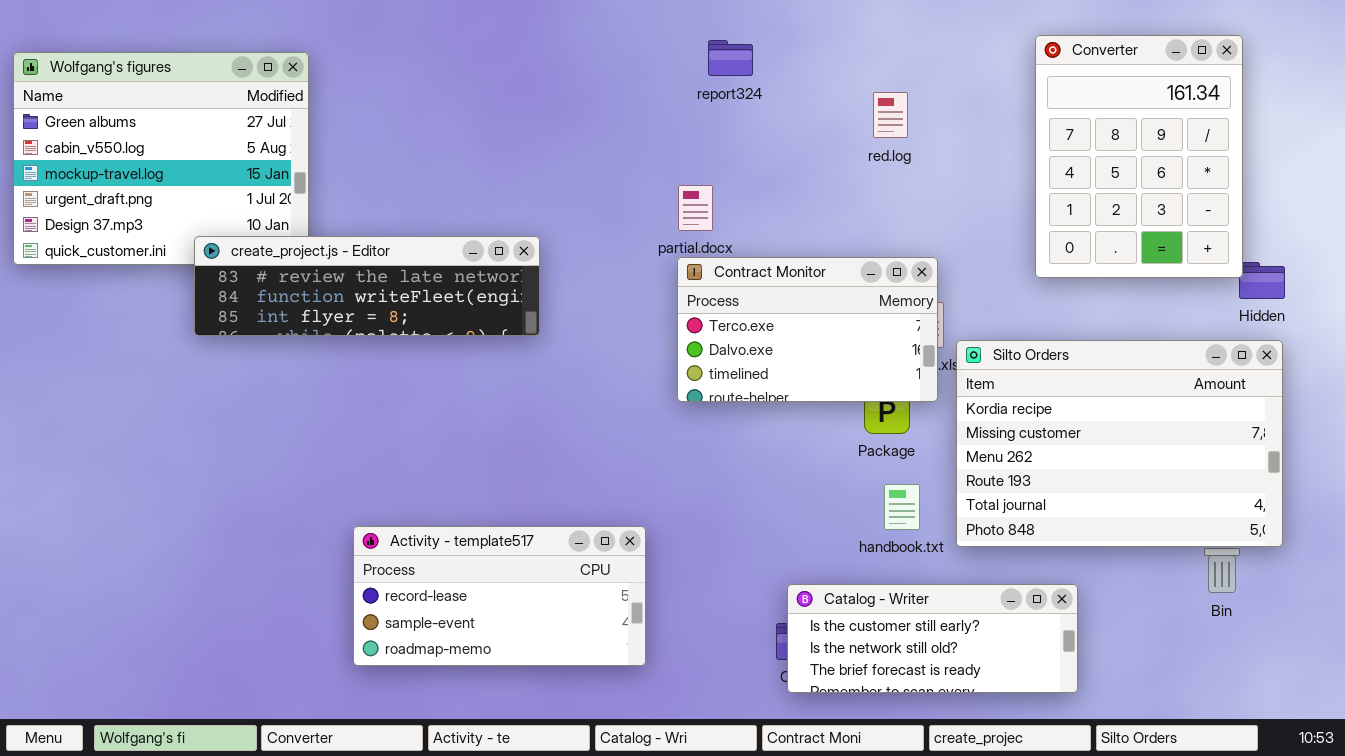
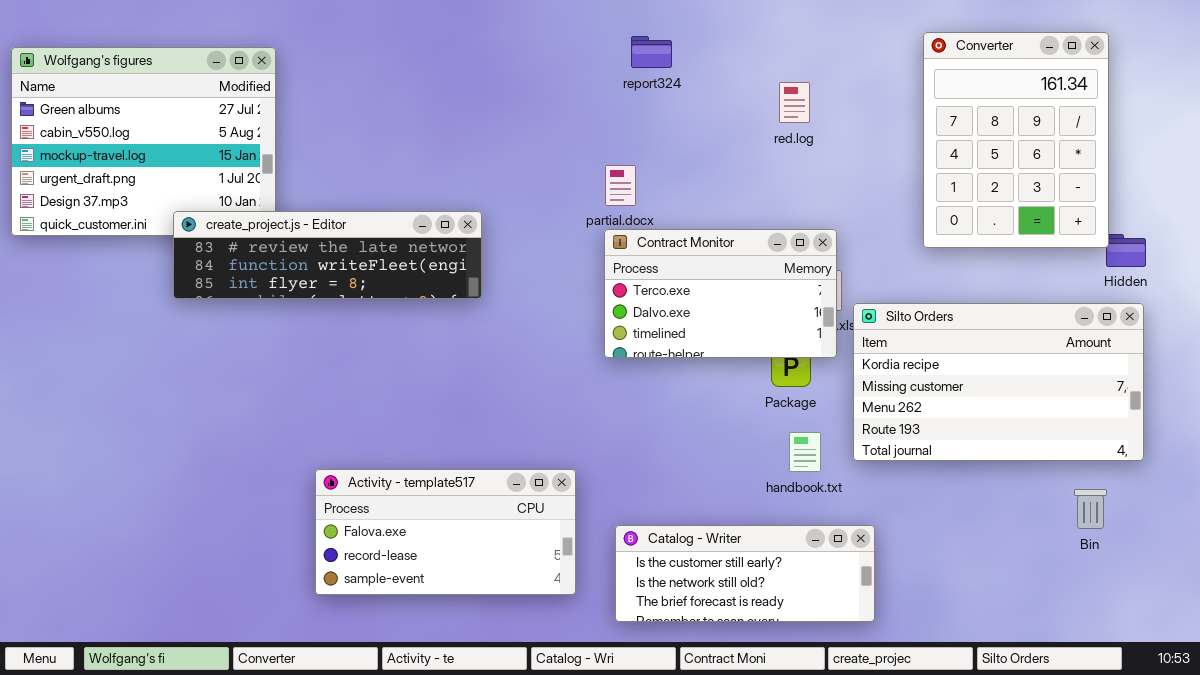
Silto Orders: [956,340,1283,547] -> [853,303,1144,461], resized
Activity - template517: [353,526,646,666] -> [315,469,576,595], scrolled up 1 row
Catalog - Writer: [787,584,1078,693] -> [615,525,875,622], moved

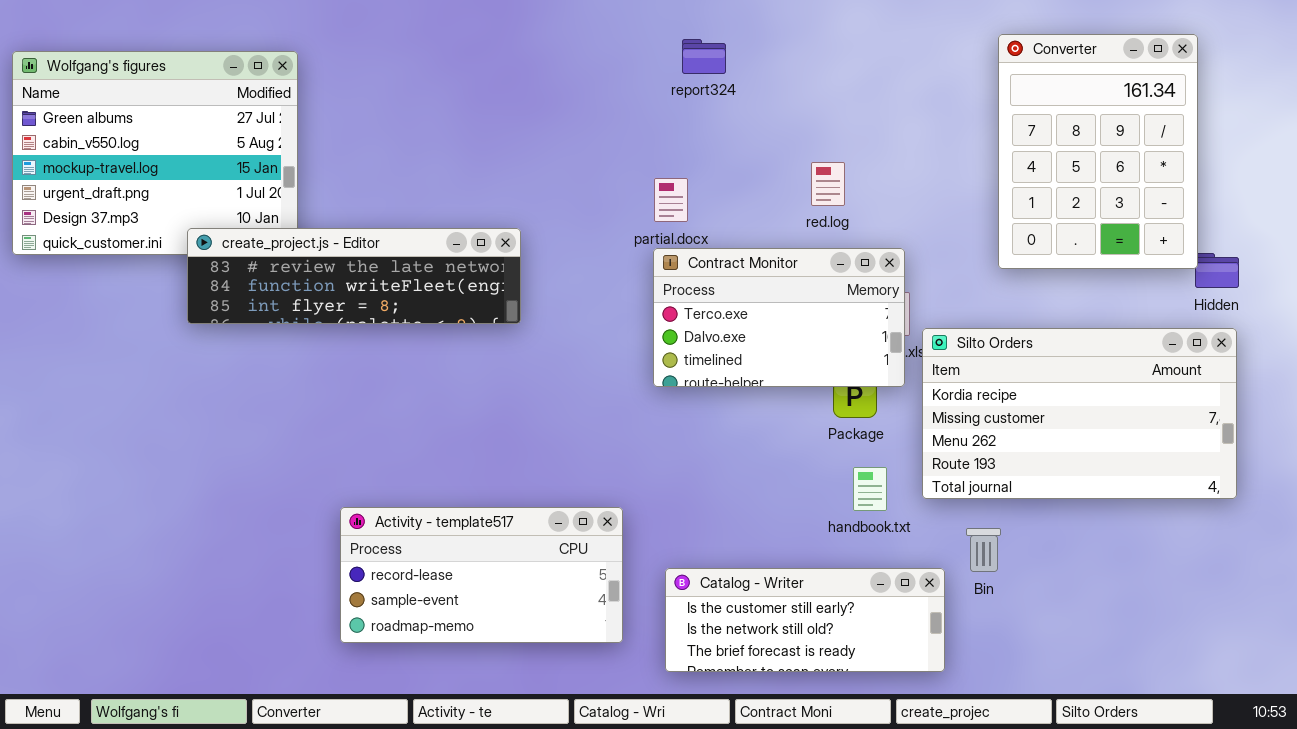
red.log: [779,82,810,123] -> [811,162,845,206], moved
Activity - template517: [315,469,576,595] -> [340,507,623,643], scrolled down 1 row
Bin: [1074,489,1107,529] -> [966,528,1001,572], moved

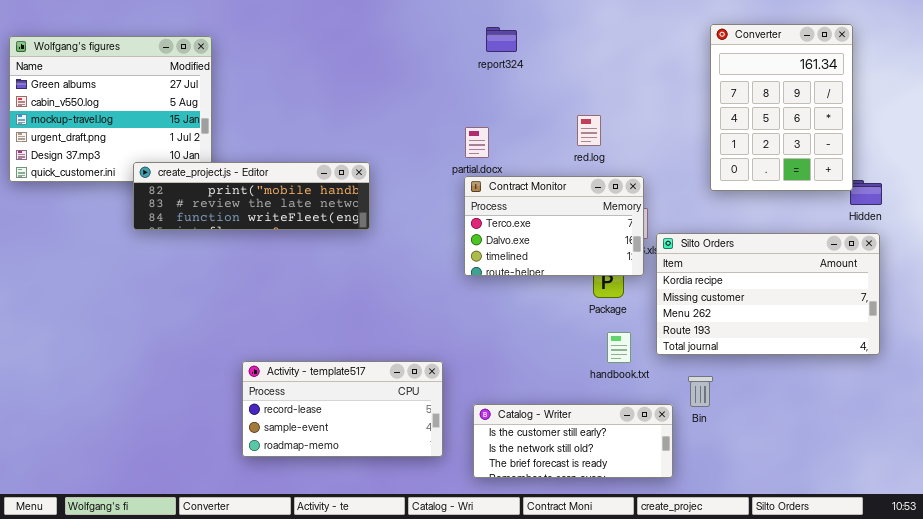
create_project.js - Editor: [187,228,521,324] -> [133,162,370,230], scrolled up 1 row

